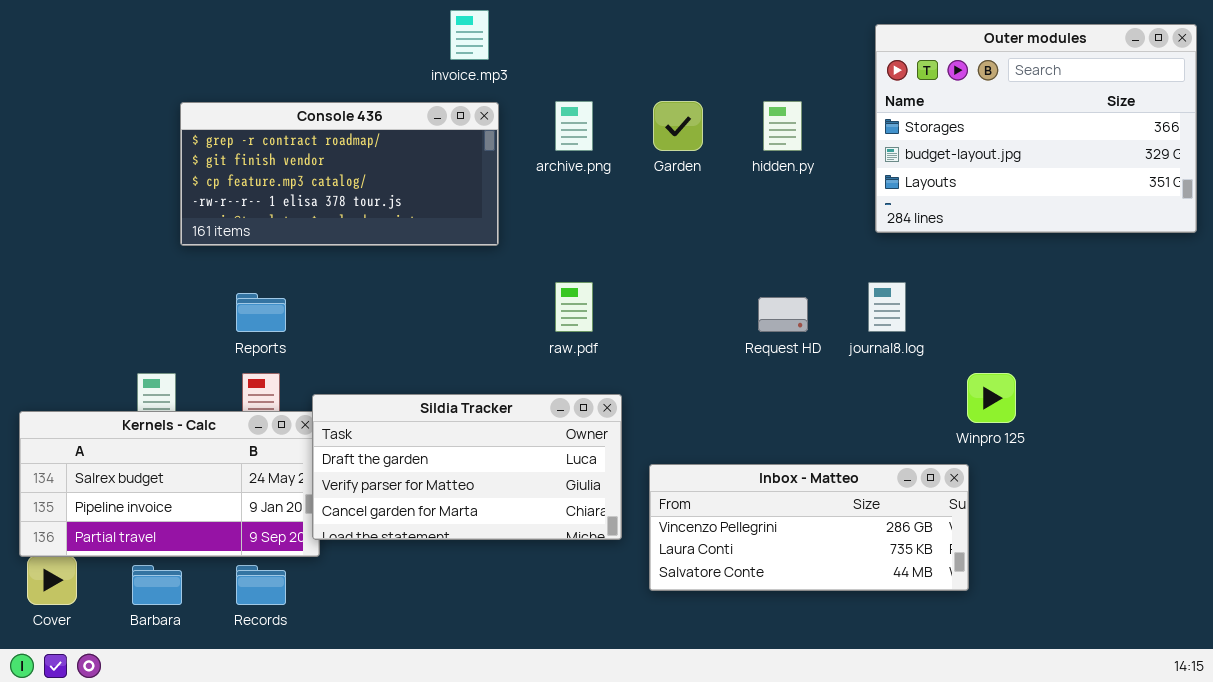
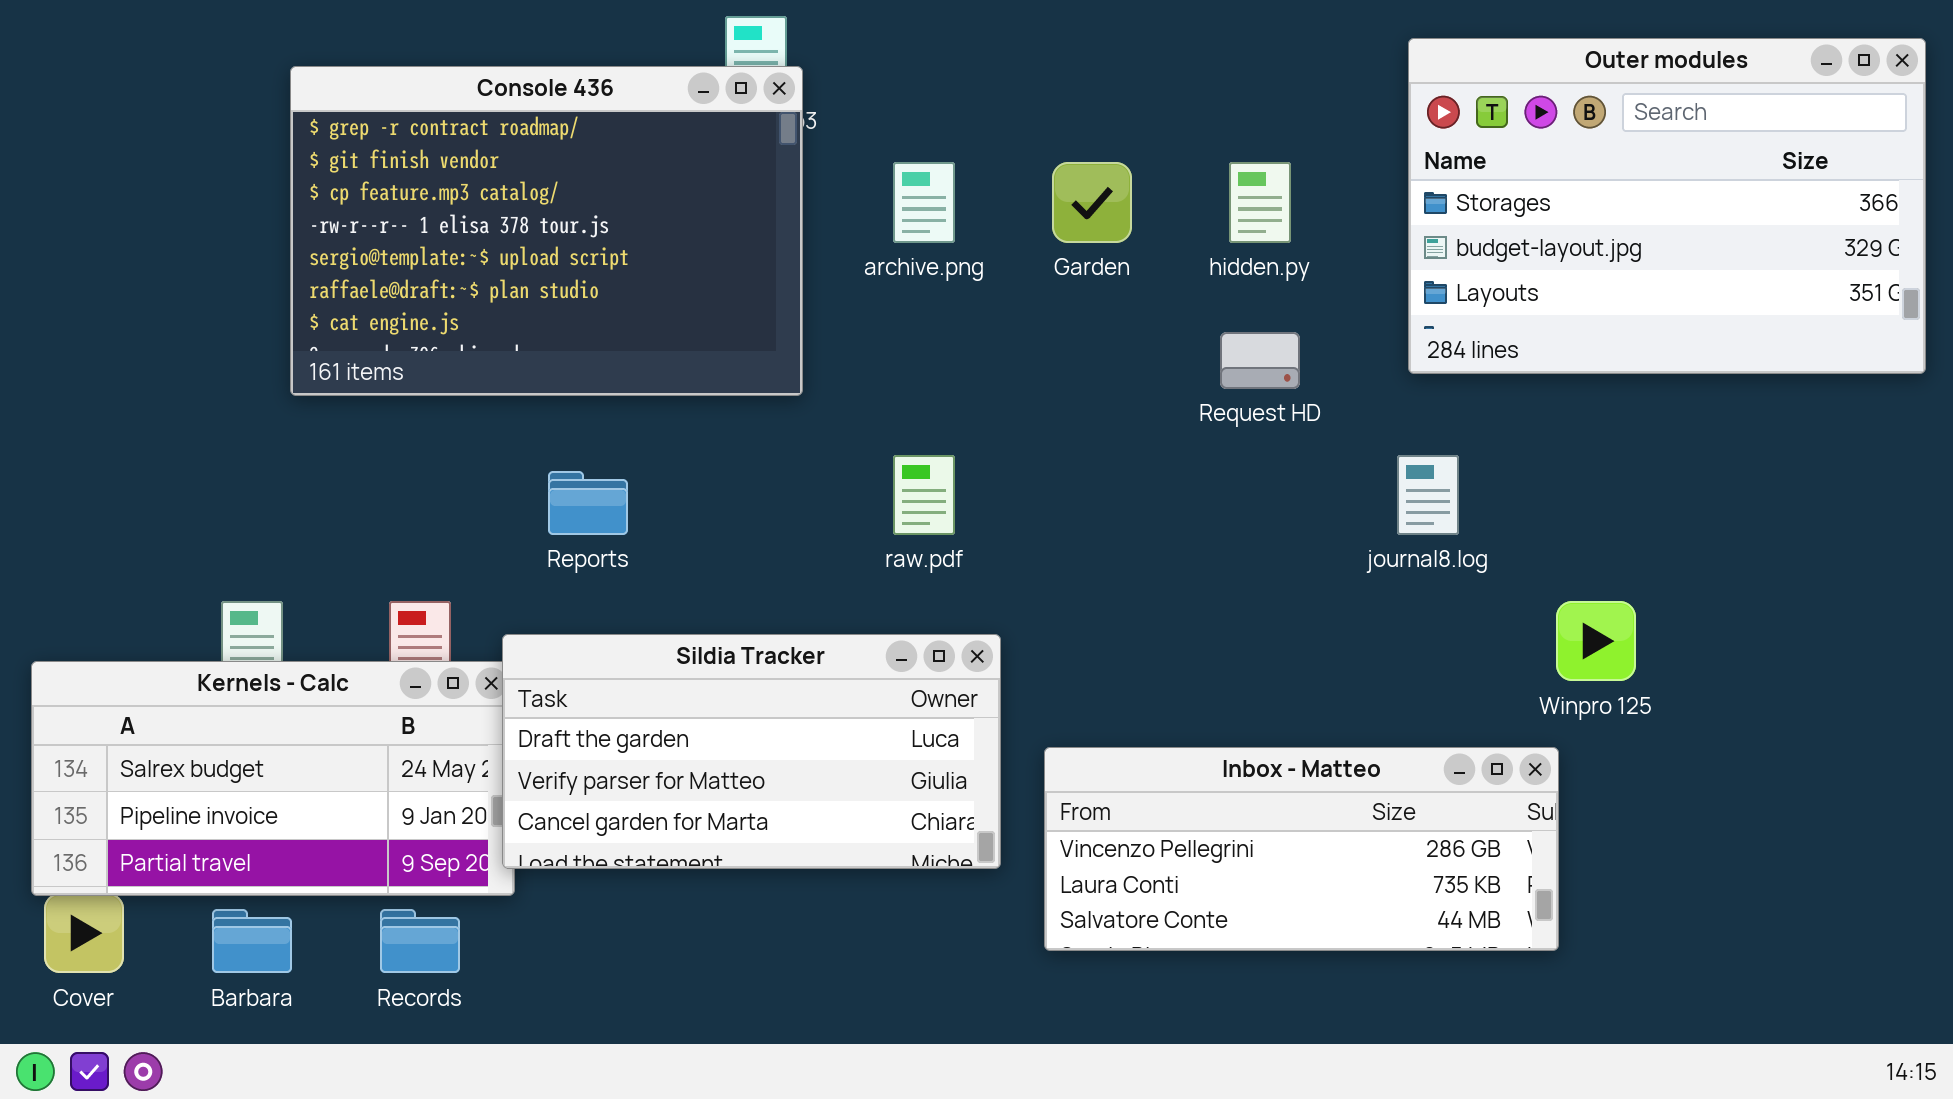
Console 436: [180,102,499,246] -> [290,66,803,396], resized
Reports: [236,293,286,332] -> [548,471,628,535], moved
Request HD: [758,297,808,332] -> [1220,332,1300,389], moved

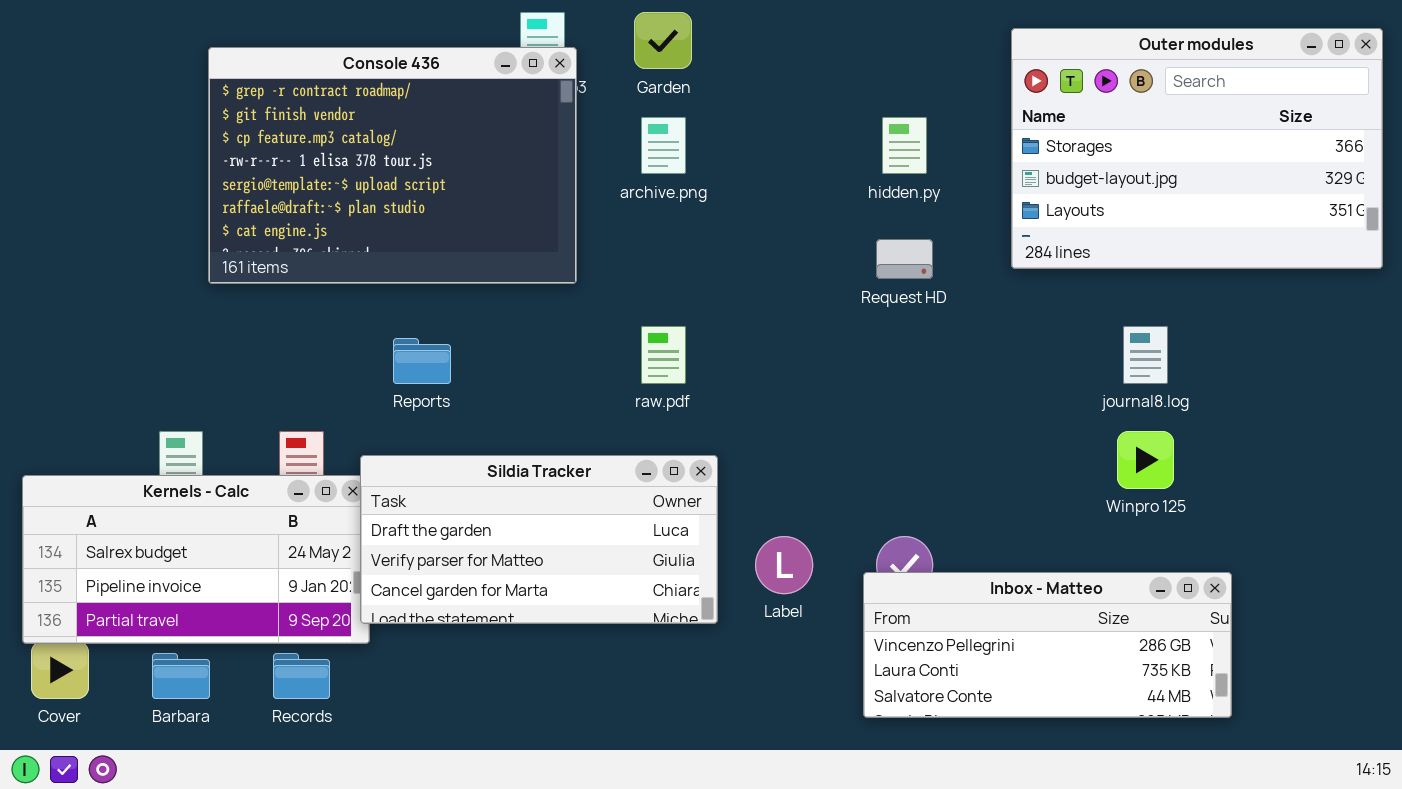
Garden: [1052,162,1132,243] -> [634,12,692,69], moved
journal8.log: [1397,455,1459,535] -> [1123,326,1168,384], moved
Inbox - Matteo: [1044,747,1559,951] -> [863,572,1232,718], moved

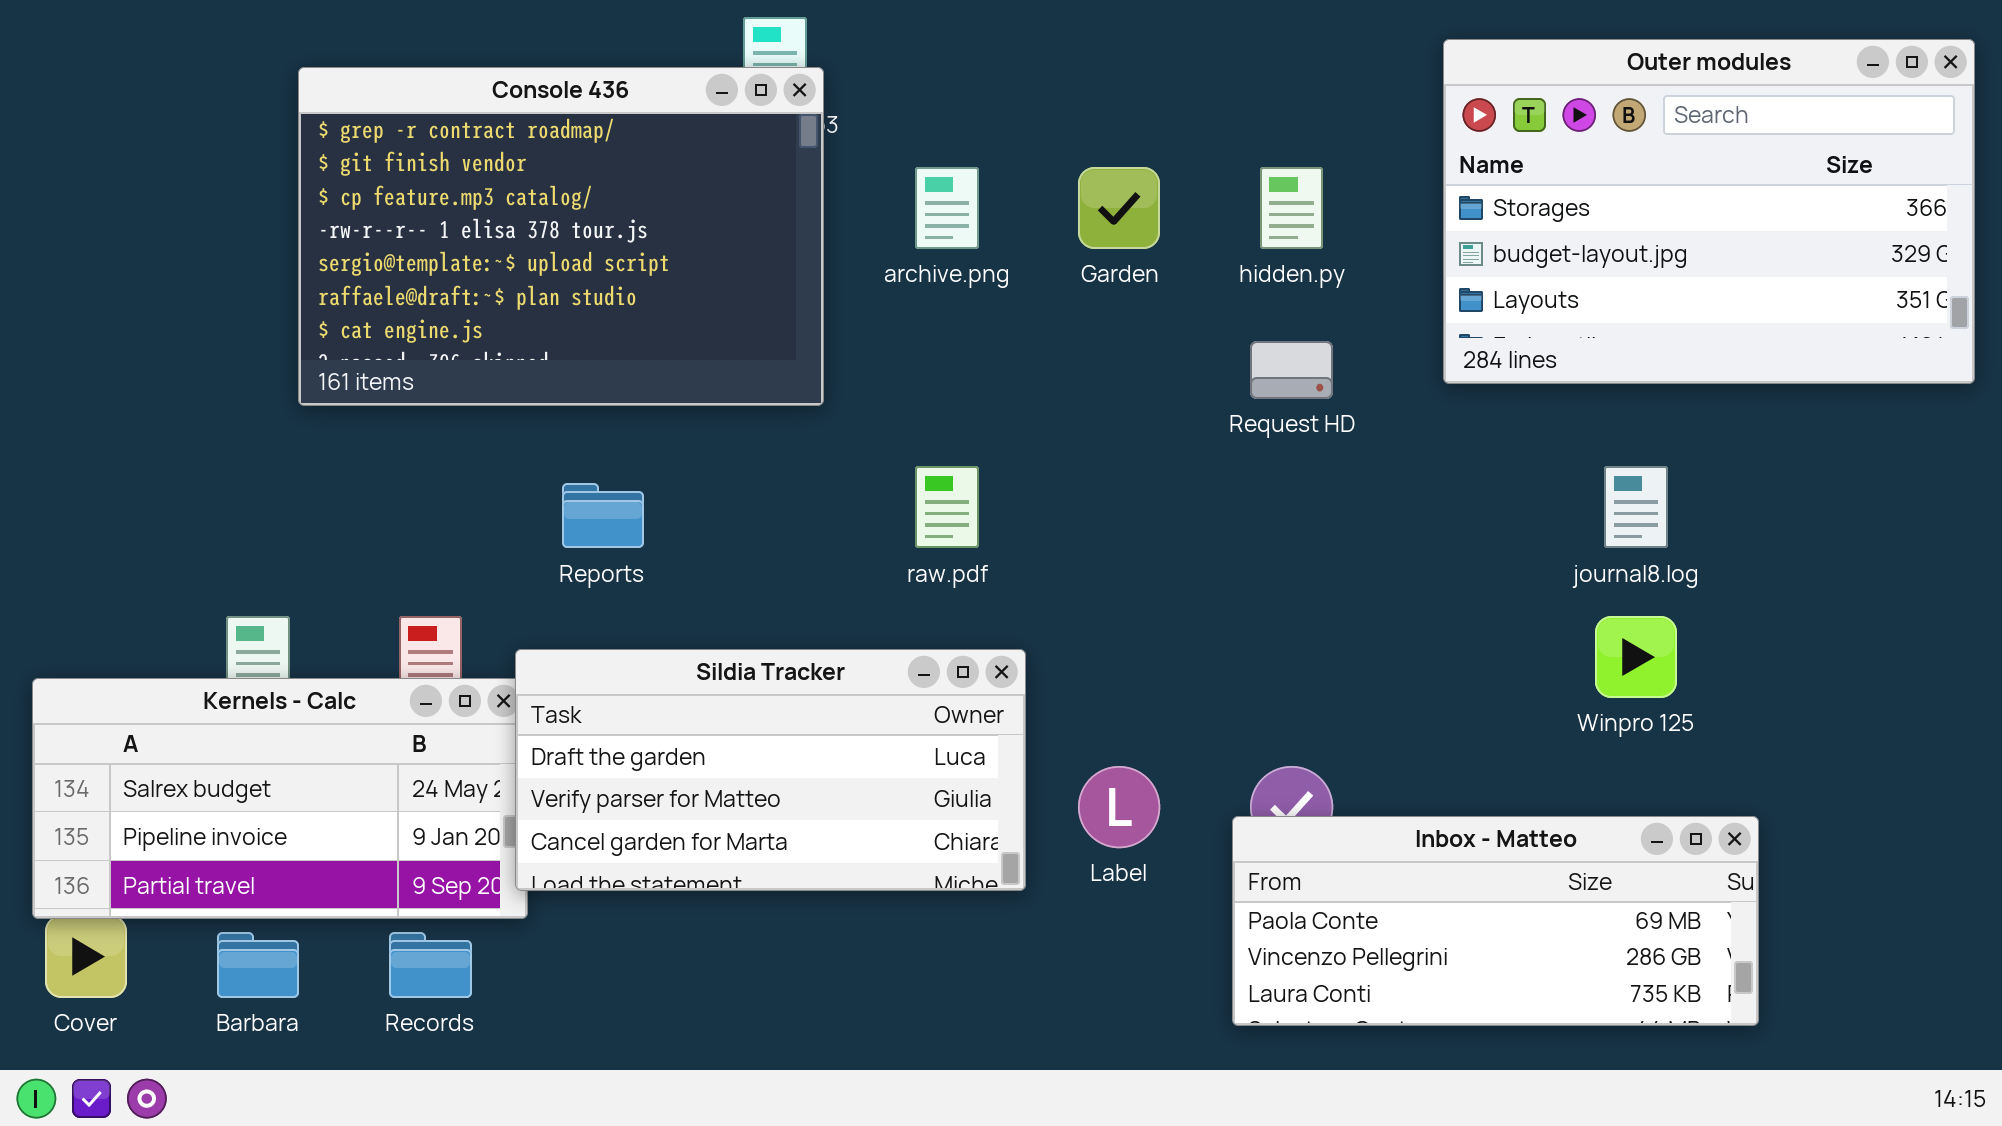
Garden: [634,12,692,69] -> [1078,167,1160,249], moved
Inbox - Matteo: [863,572,1232,718] -> [1232,816,1759,1026], scrolled up 1 row

